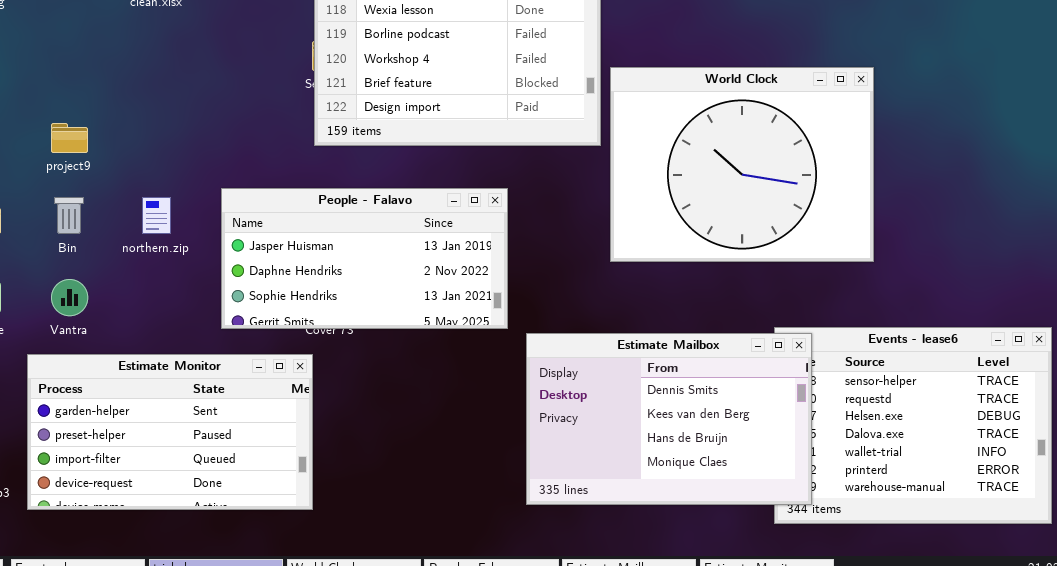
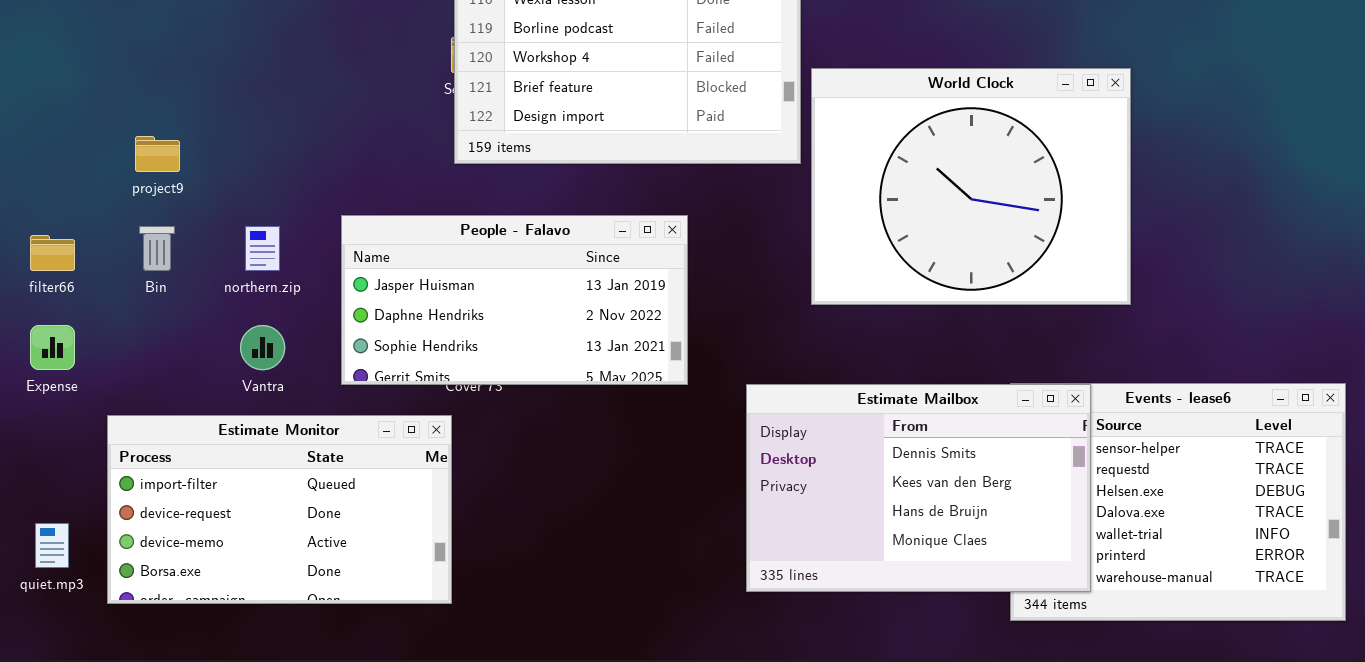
Vantra: [51,279,88,316] -> [240,325,285,370], moved
Estimate Mailbox: [526,333,812,505] -> [746,384,1091,592], moved
Estimate Monitor: [27,354,313,510] -> [107,415,452,604], scrolled down 2 rows

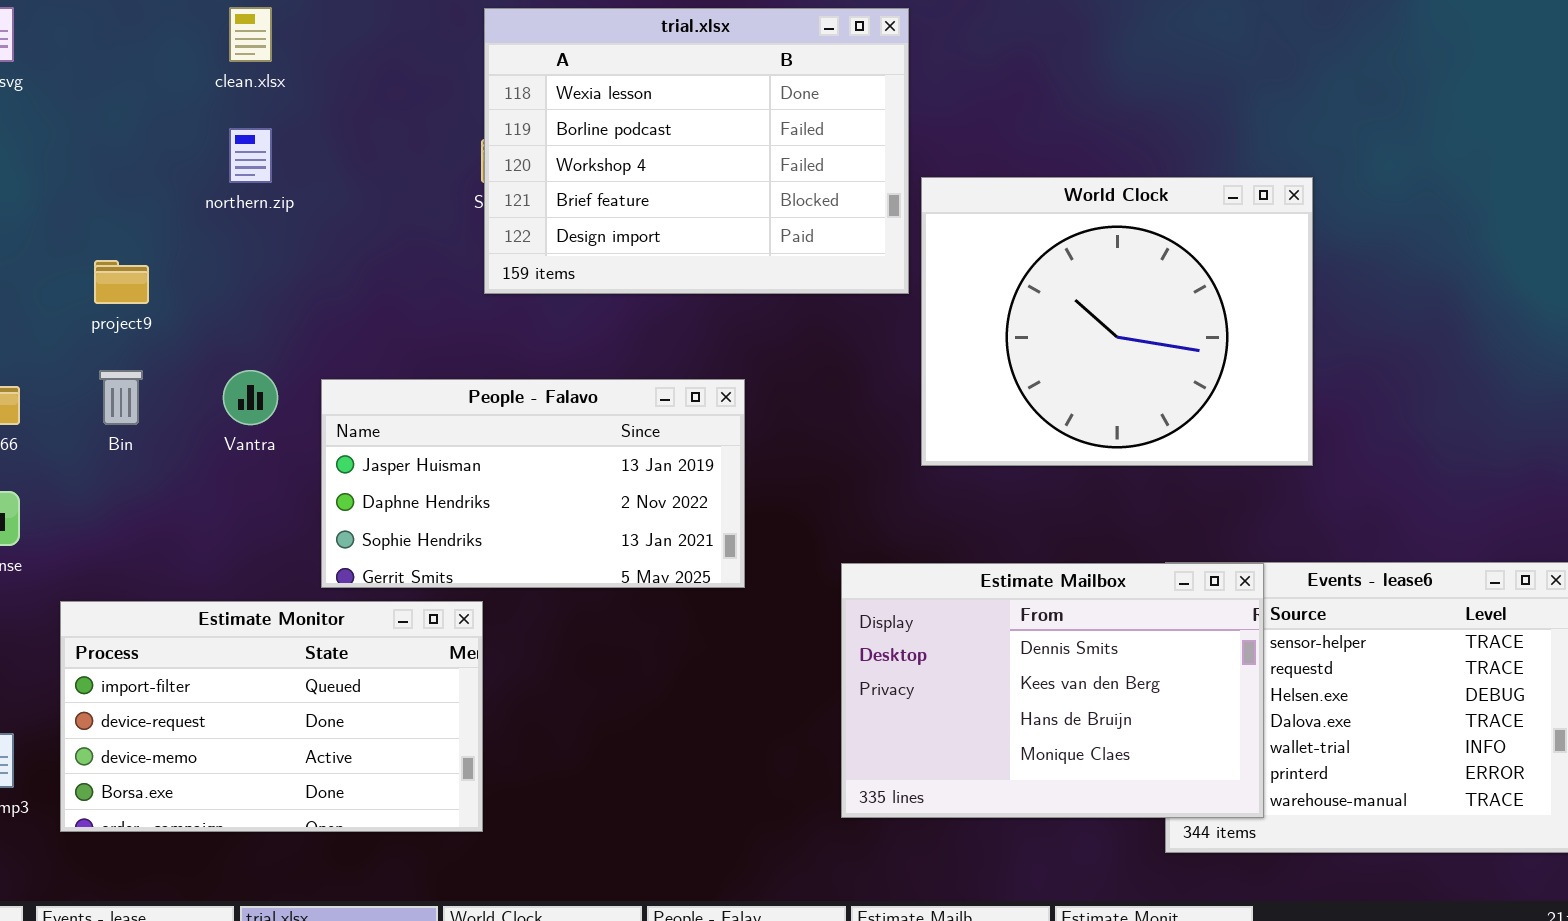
People - Falavo: [341,215,688,385] -> [321,379,745,588], moved
northern.zip: [245,226,280,271] -> [229,128,272,183], moved
Vantra: [240,325,285,370] -> [223,370,278,425], moved

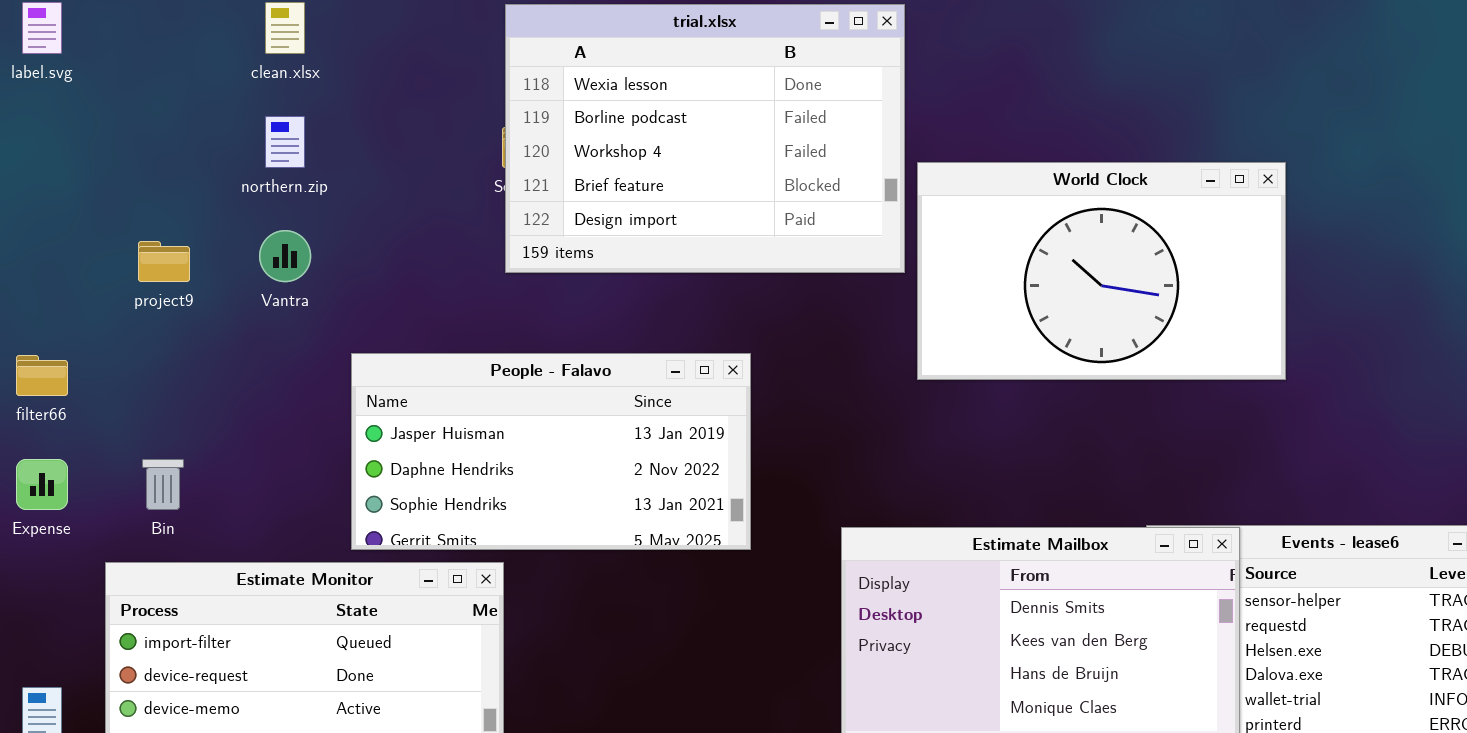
World Clock: [921,177,1313,466] -> [917,162,1286,380], resized
Bin: [99,370,143,425] -> [142,459,184,510], moved
Vantra: [223,370,278,425] -> [259,230,311,282], moved

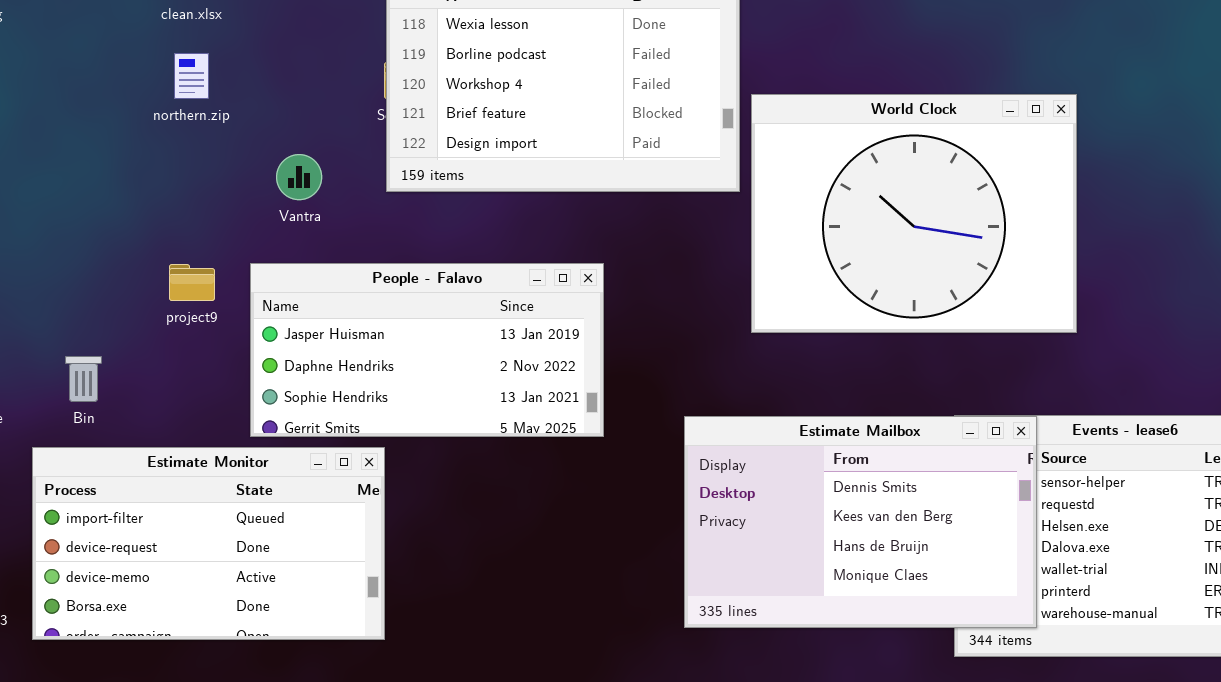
World Clock: [917,162,1286,380] -> [751,94,1077,333], resized
Vantra: [259,230,311,282] -> [276,154,322,200], moved
project9: [138,241,190,282] -> [169,264,215,301], moved

